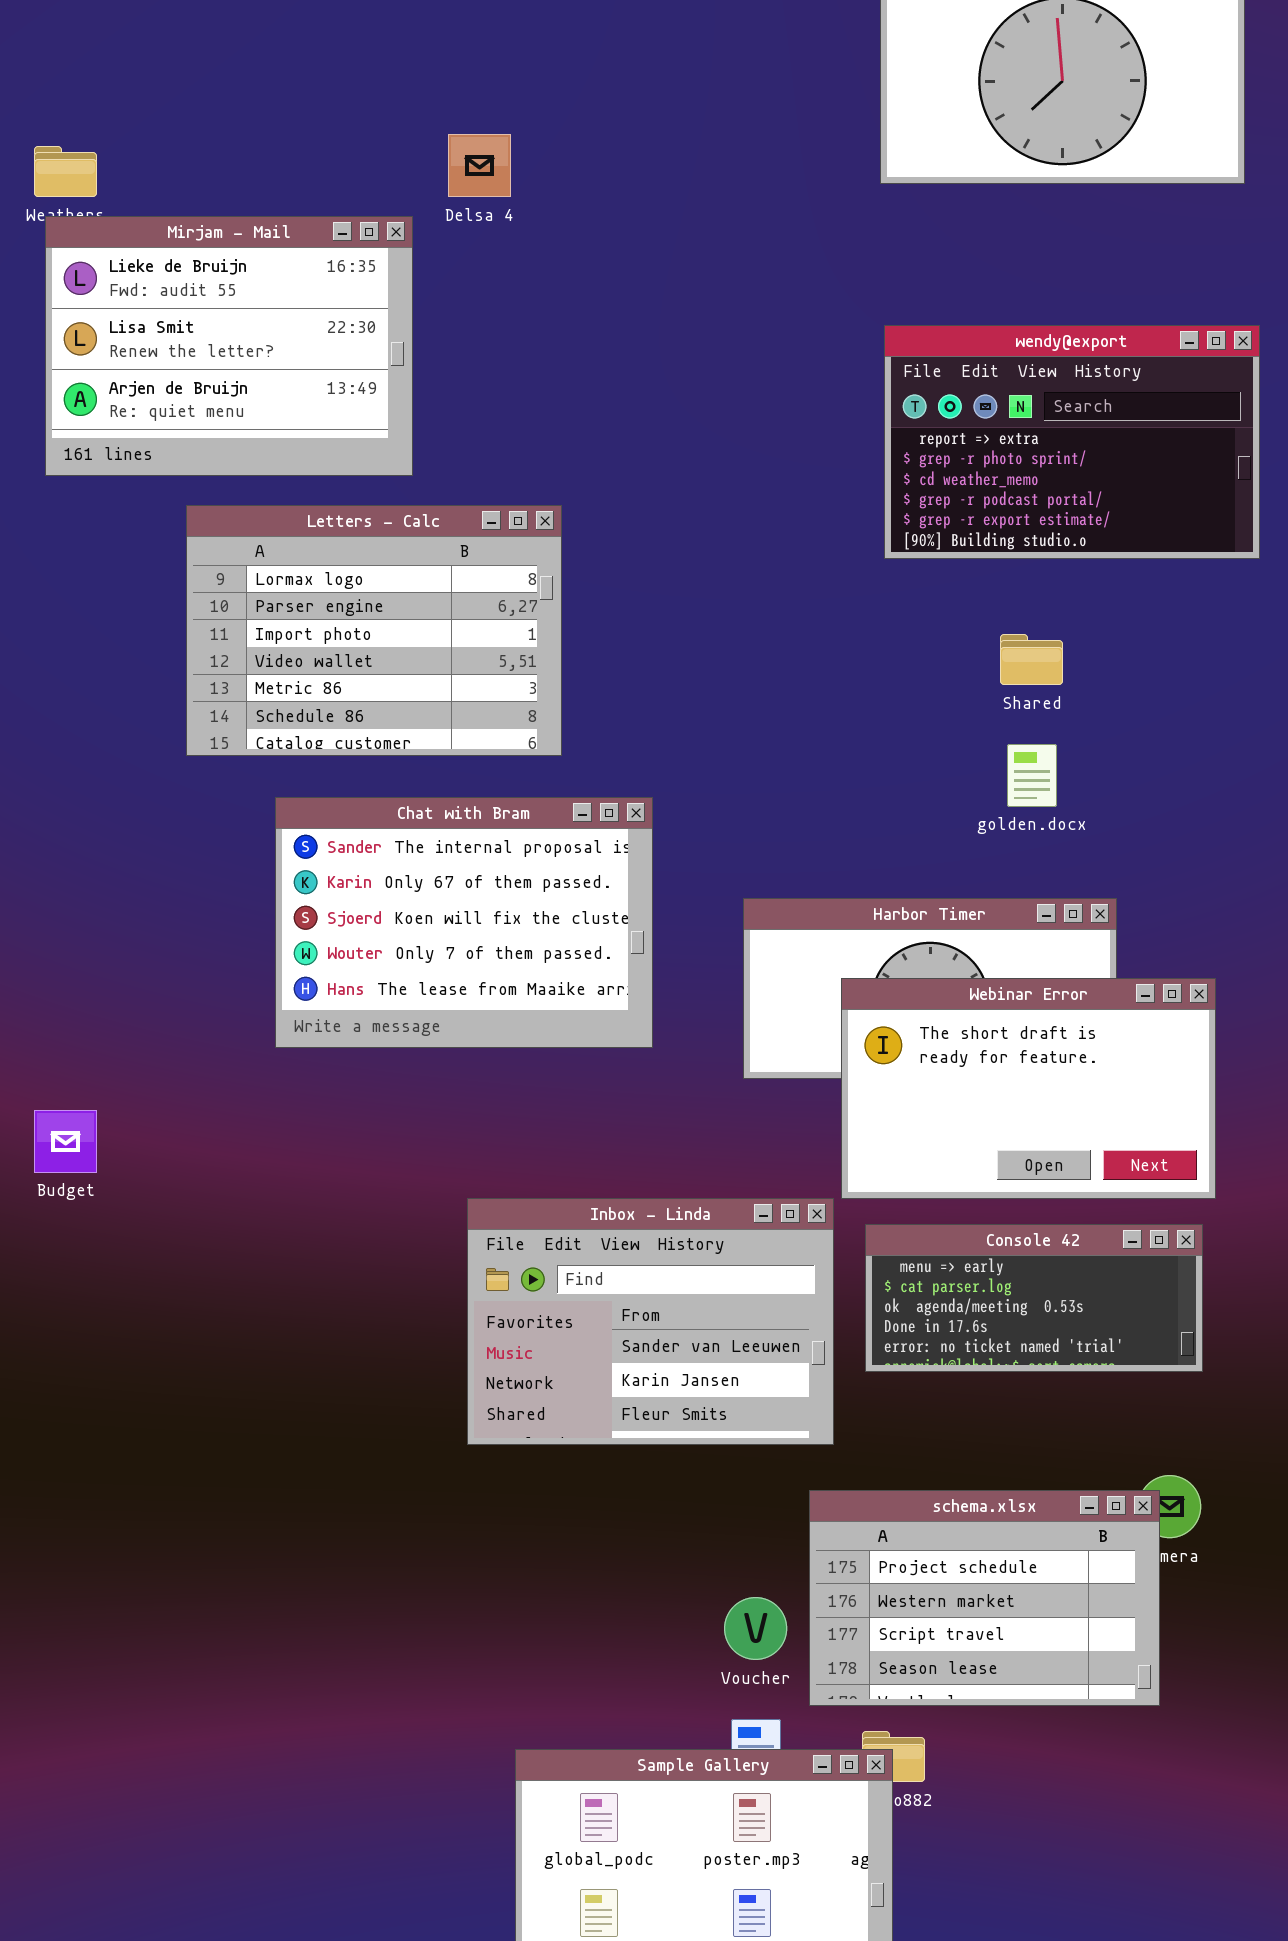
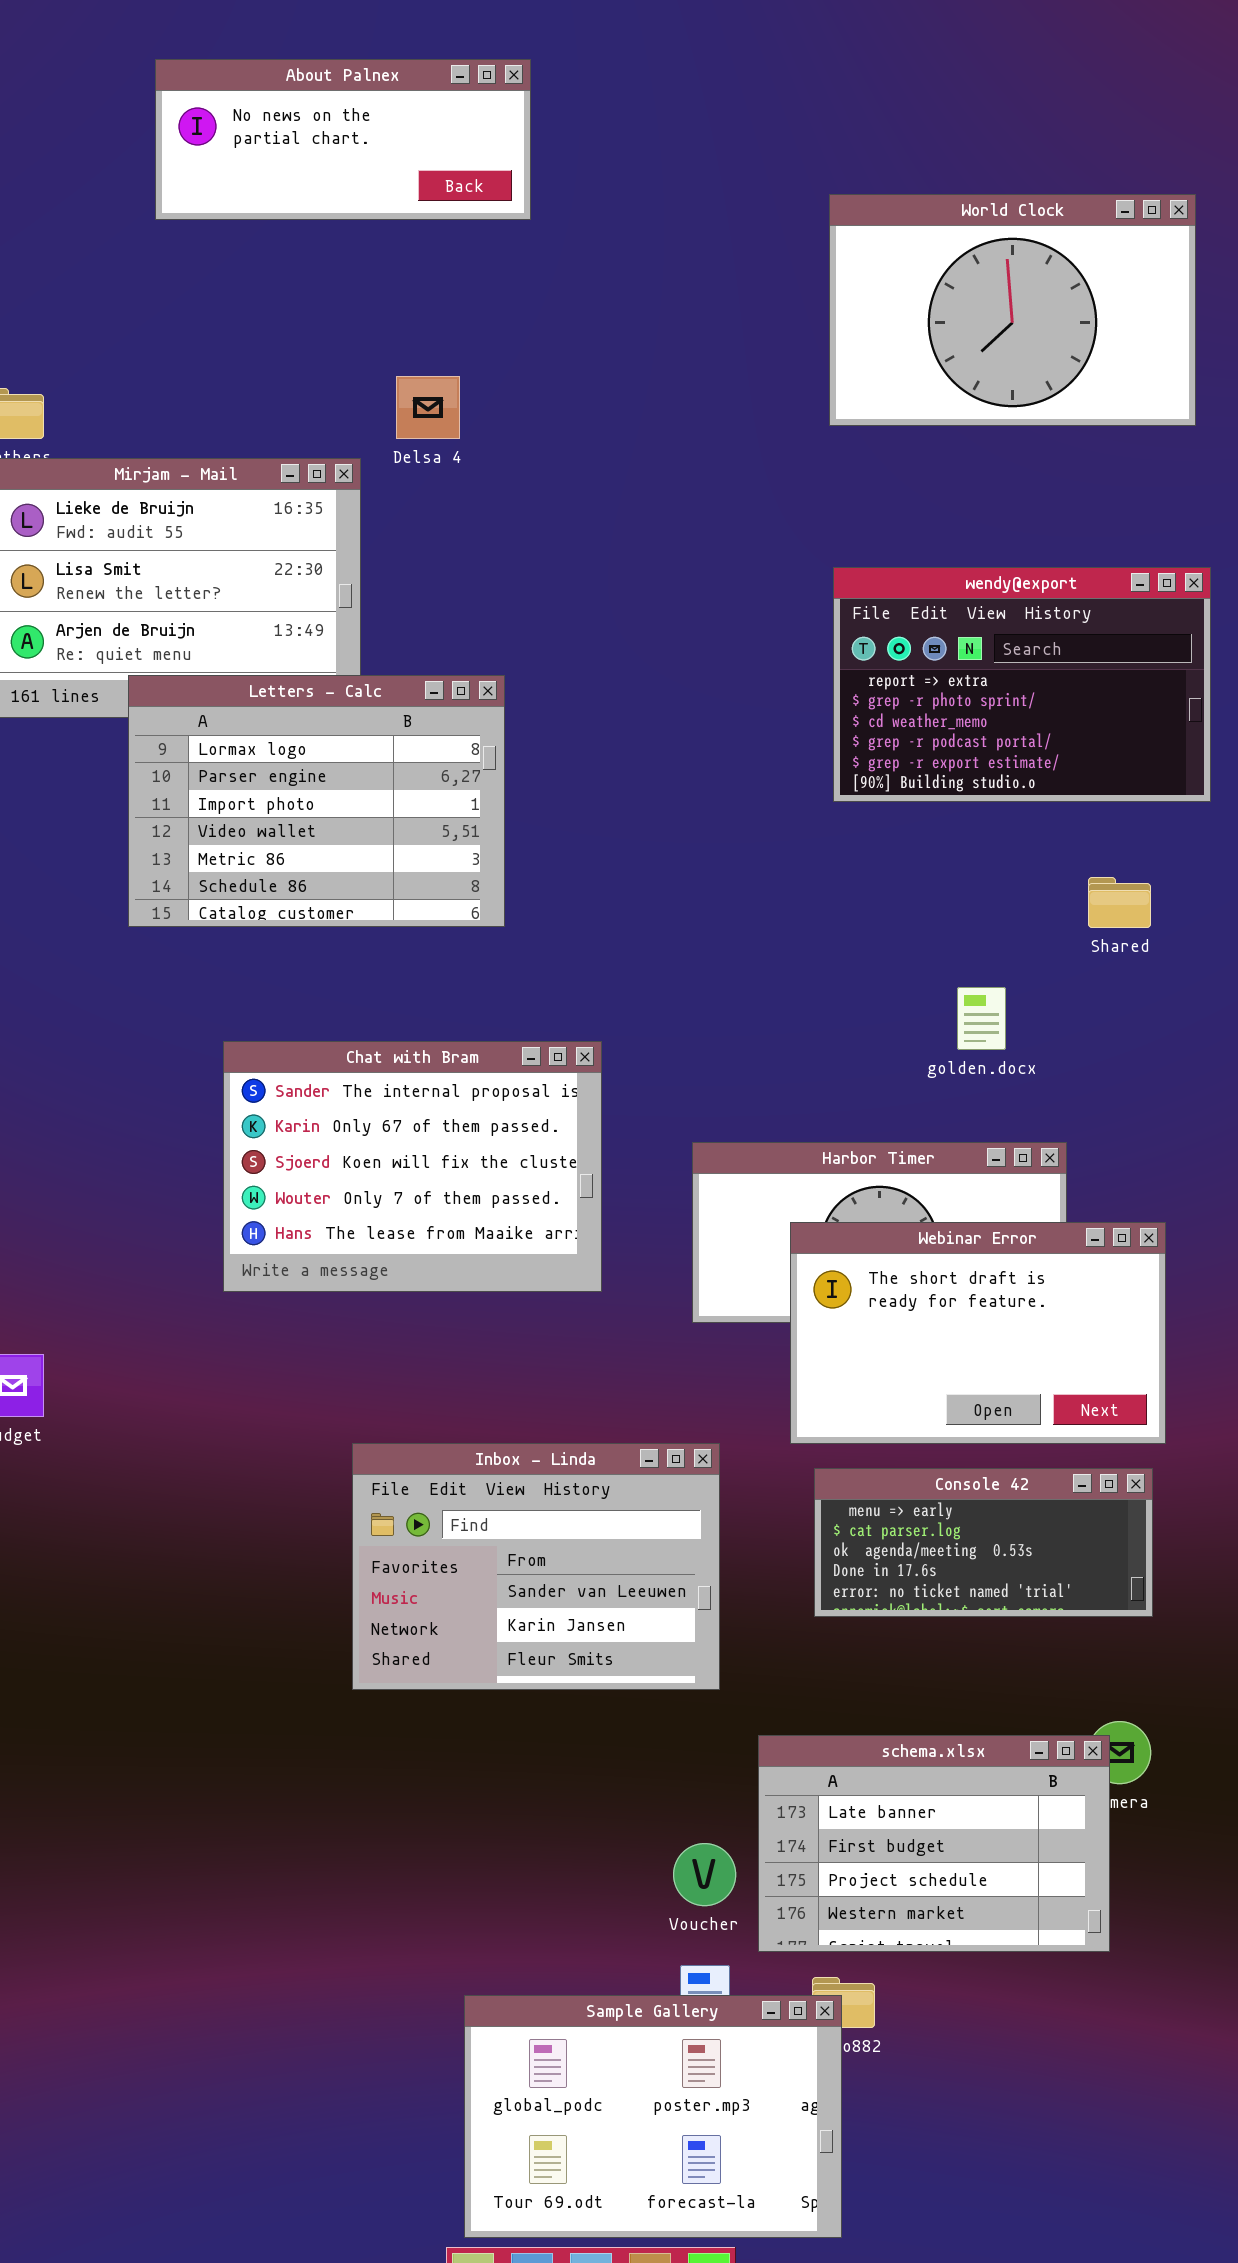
Letters - Calc: [186,505,562,756] -> [128,675,505,927], moved
Shared: [1000,634,1063,685] -> [1088,877,1151,928], moved
Inbox - Linda: [467,1198,834,1445] -> [352,1443,720,1690], moved
schema.xlsx: [809,1490,1160,1706] -> [758,1735,1110,1952], scrolled up 2 rows

